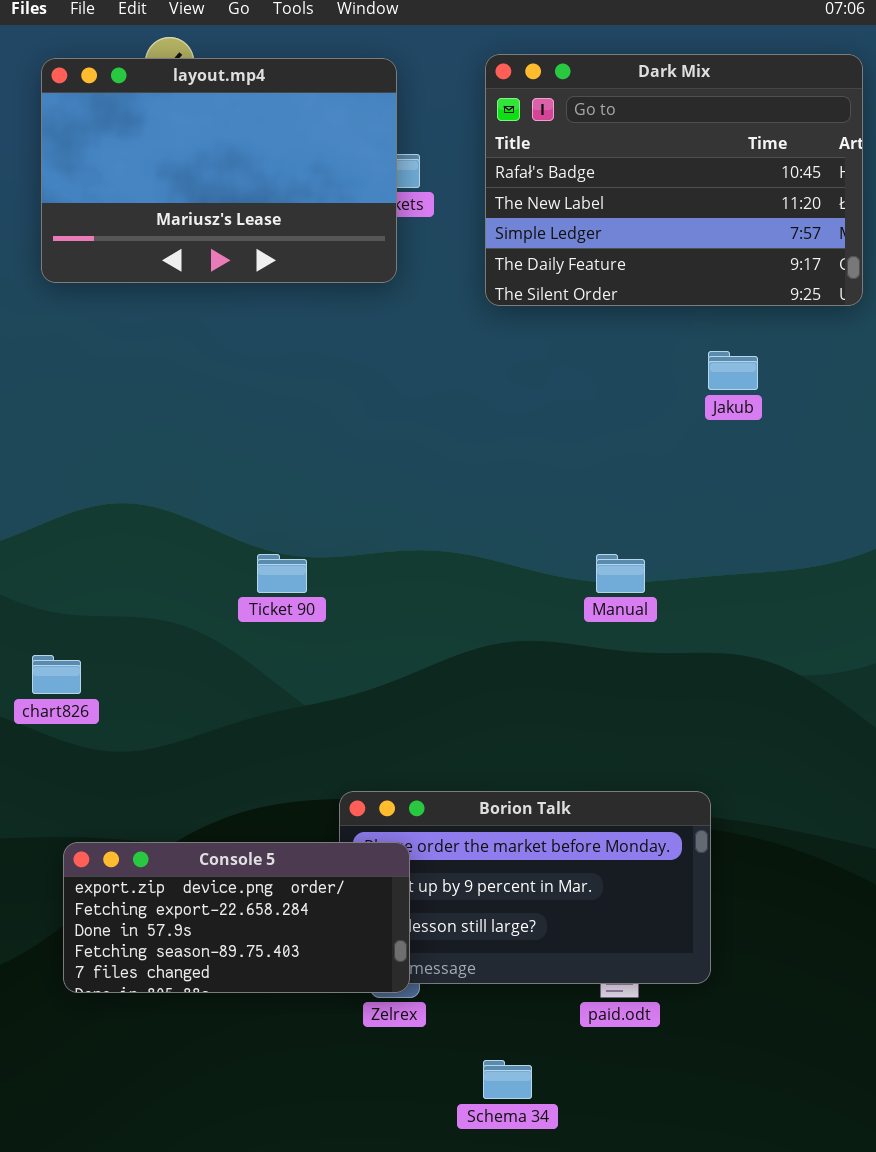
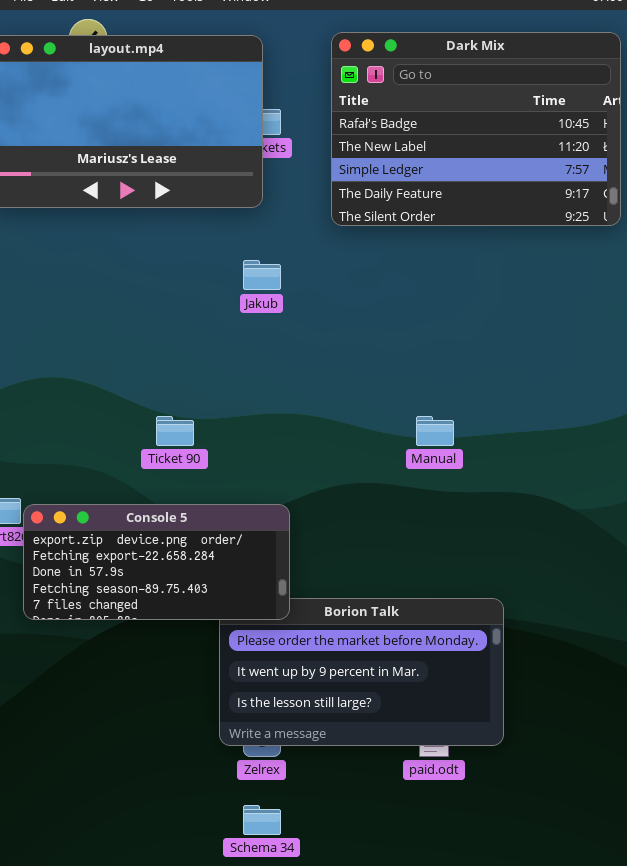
Jakub: [708,351,758,390] -> [243,260,281,290], moved
Console 5: [63,842,410,993] -> [23,504,290,620], moved
Schema 34: [483,1060,532,1099] -> [243,805,281,835], moved

